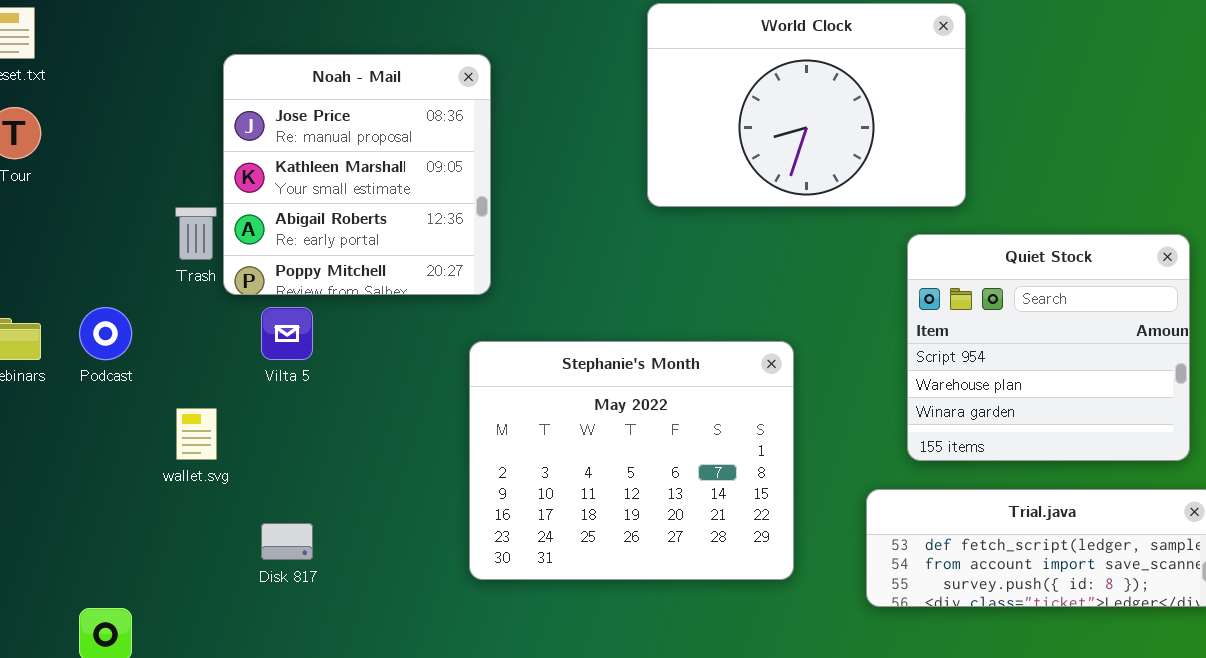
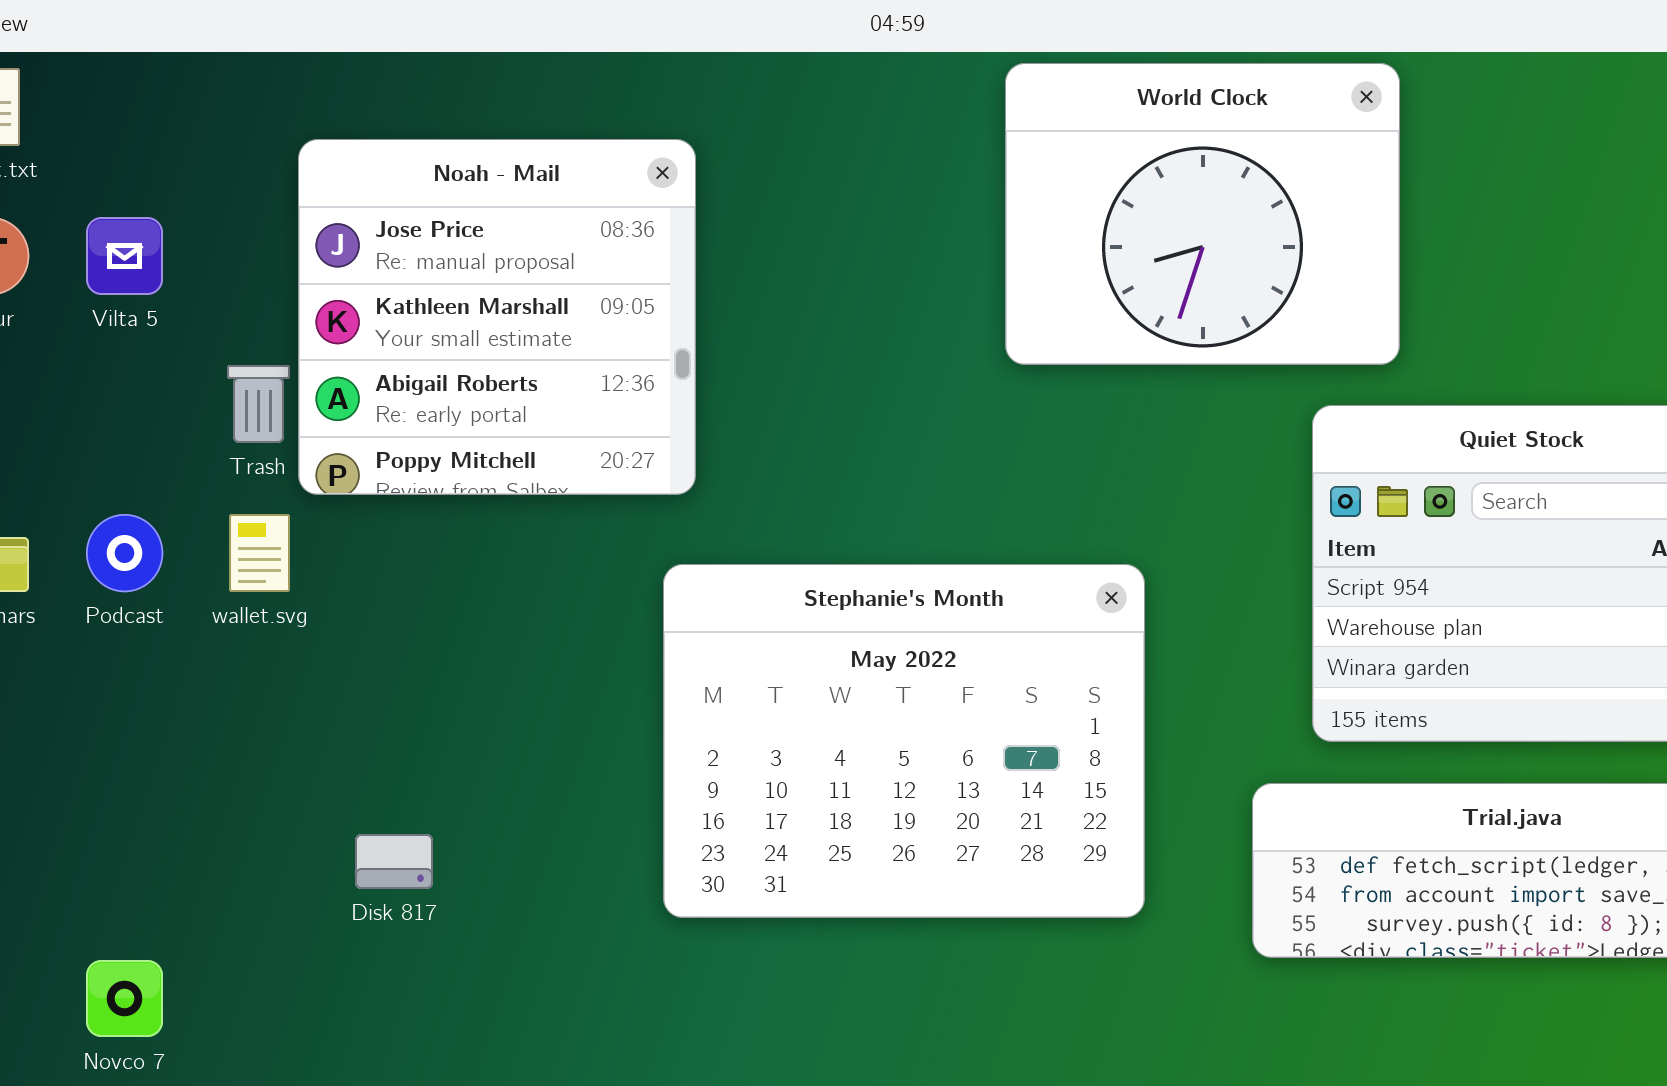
World Clock: [647,3,966,207] -> [1005,63,1400,365], resized
Vilta 5: [261,307,313,360] -> [86,217,163,295], moved
wallet.svg: [176,408,217,460] -> [229,514,290,592], moved

